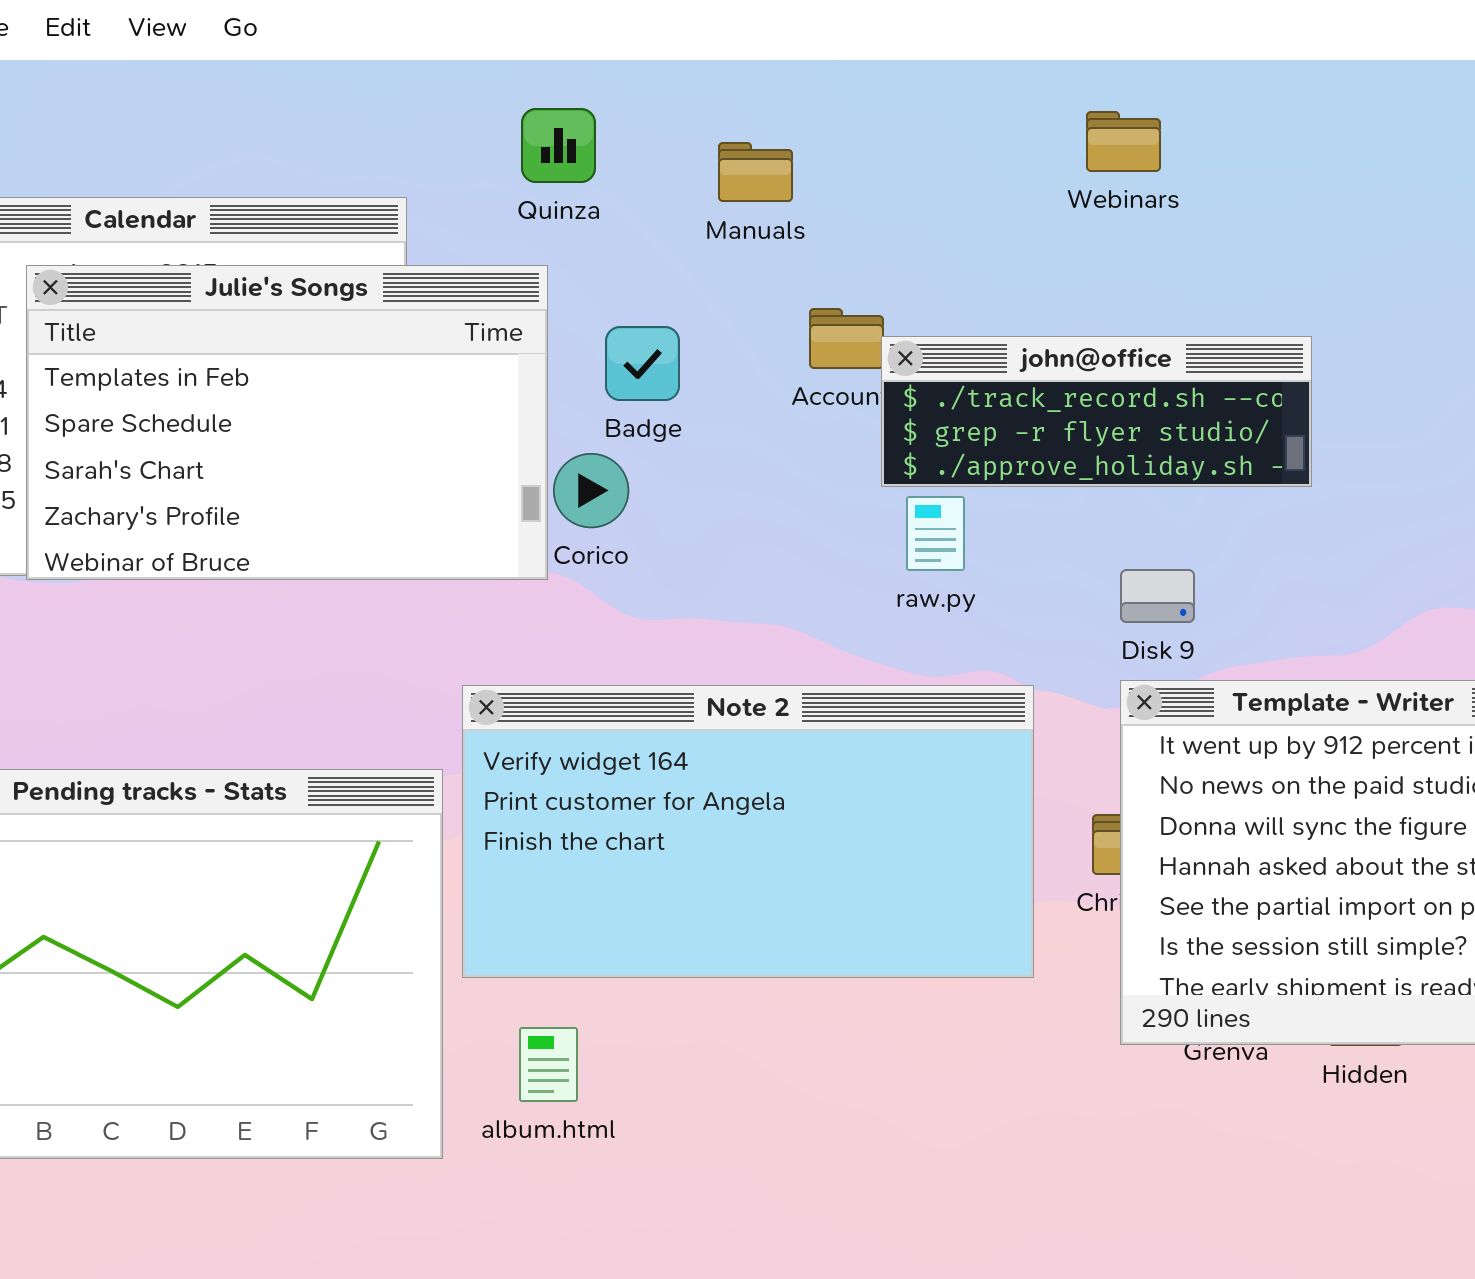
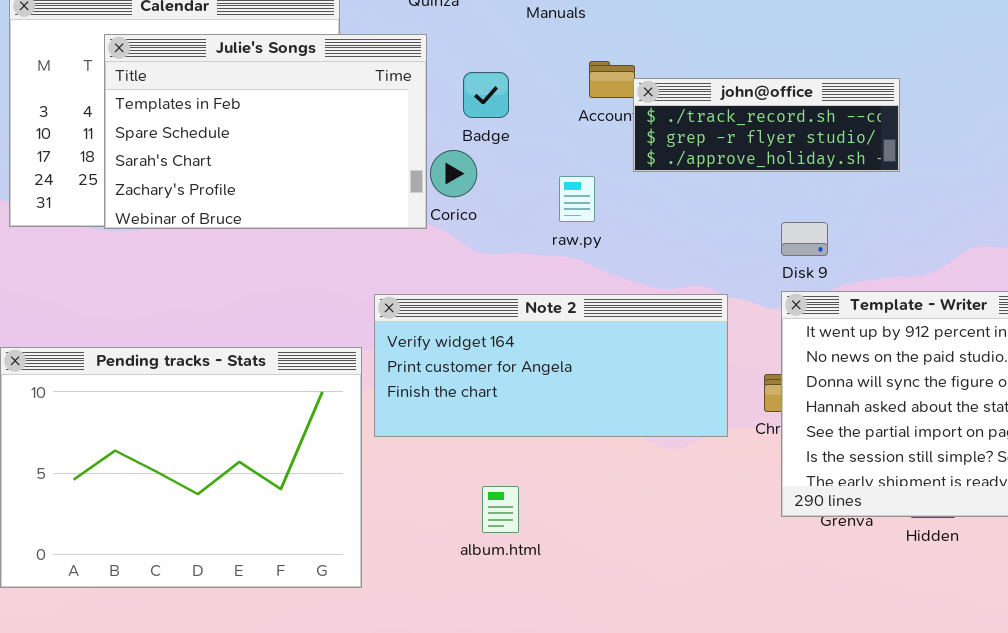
raw.py: [906,496,965,571] -> [559,176,595,222], moved
Note 2: [462,685,1034,978] -> [374,294,728,437], resized
album.html: [519,1027,578,1102] -> [482,486,519,533], moved

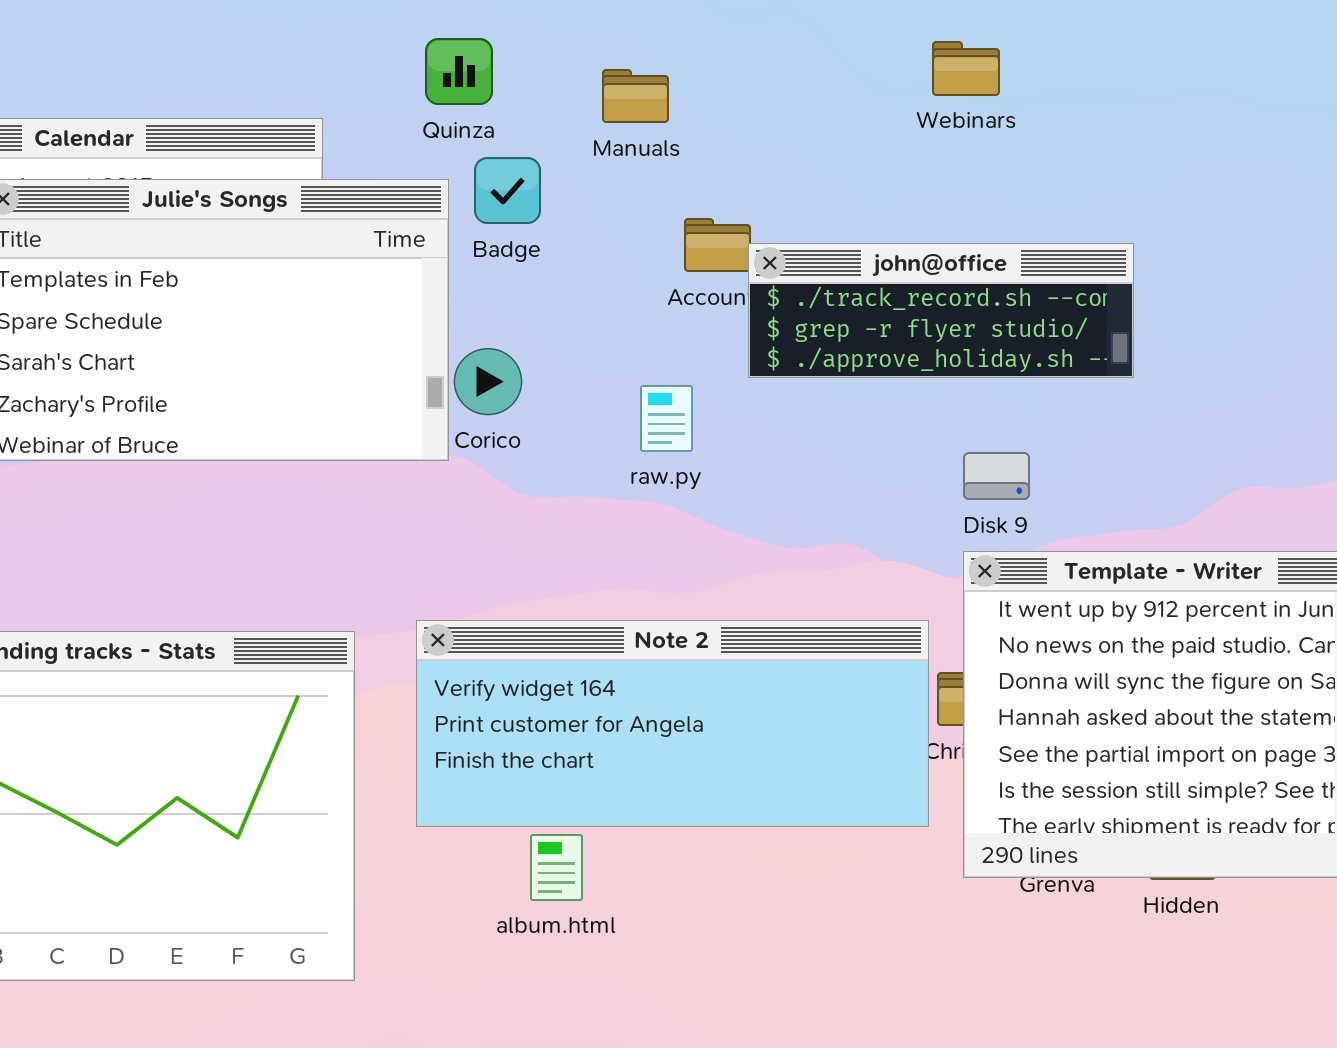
Badge: [463,72,509,118] -> [474,157,541,224], moved
Note 2: [374,294,728,437] -> [416,620,929,827], moved

